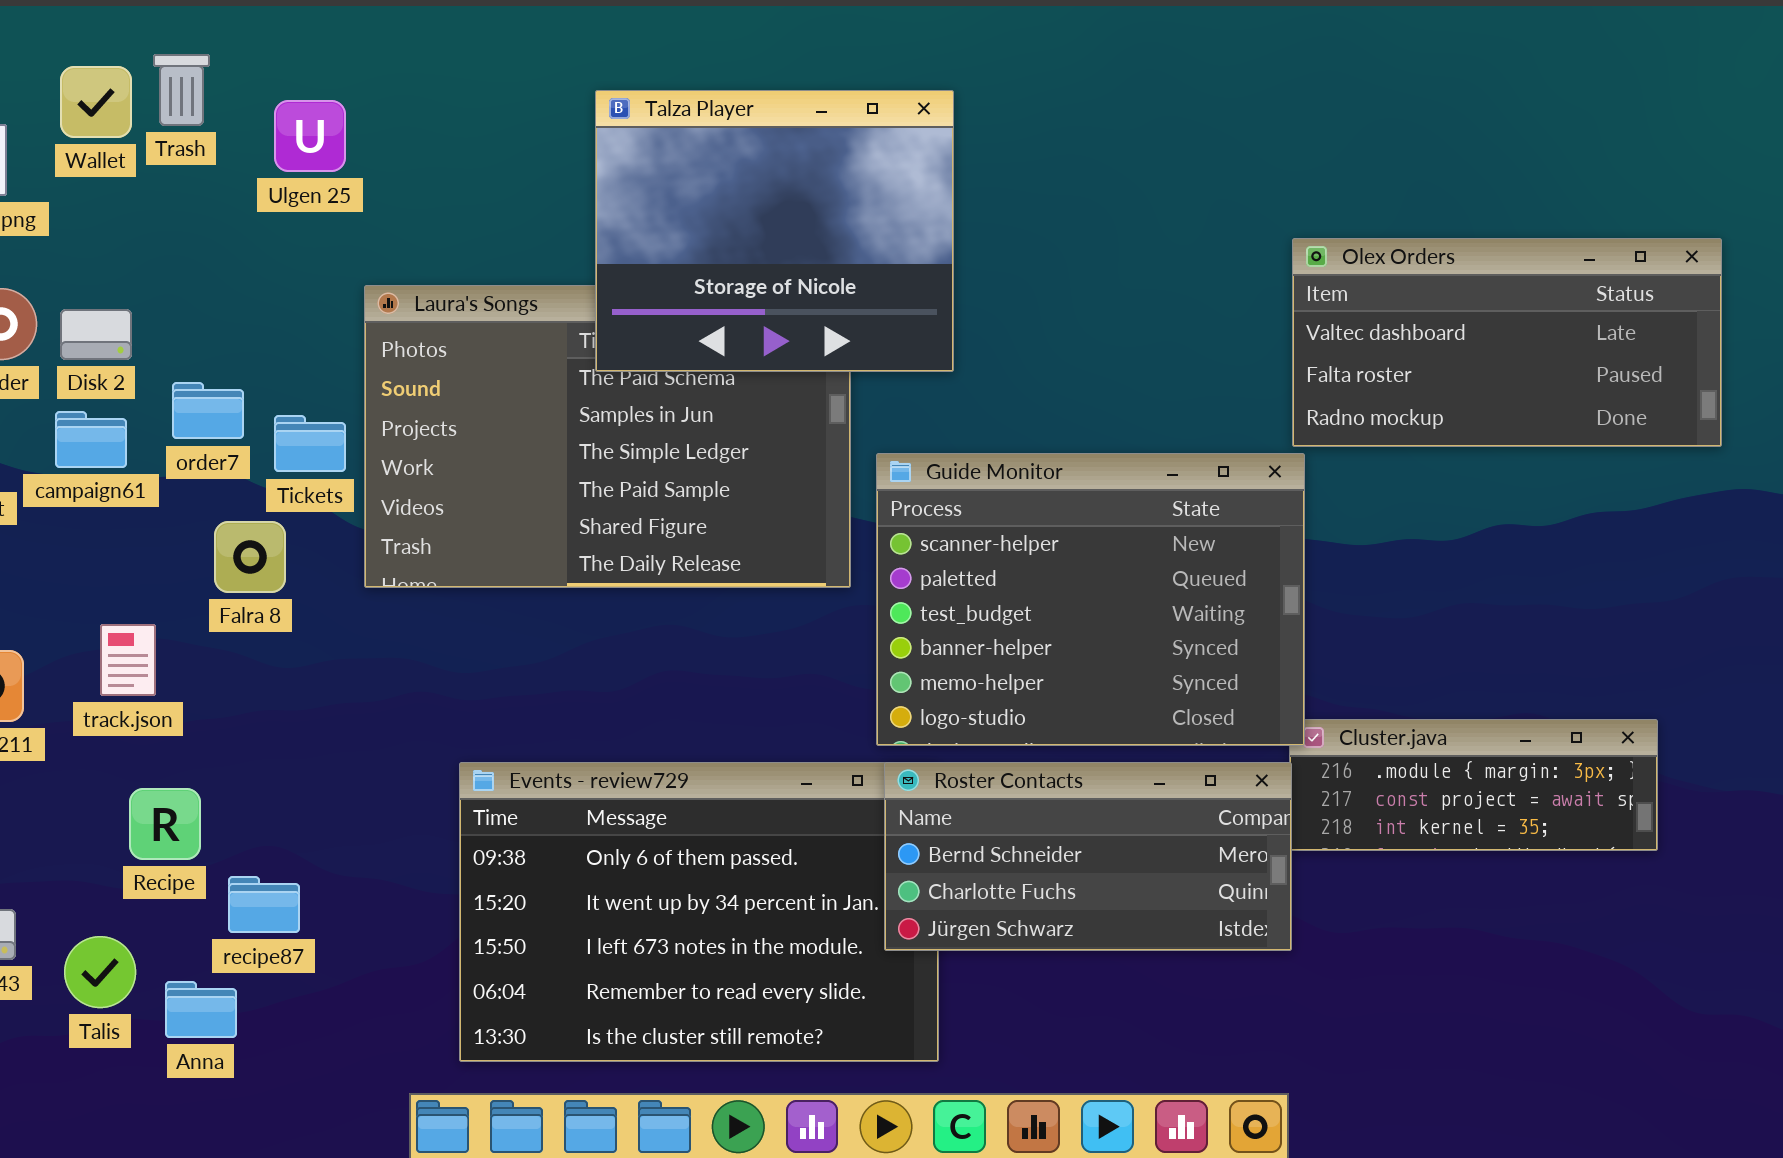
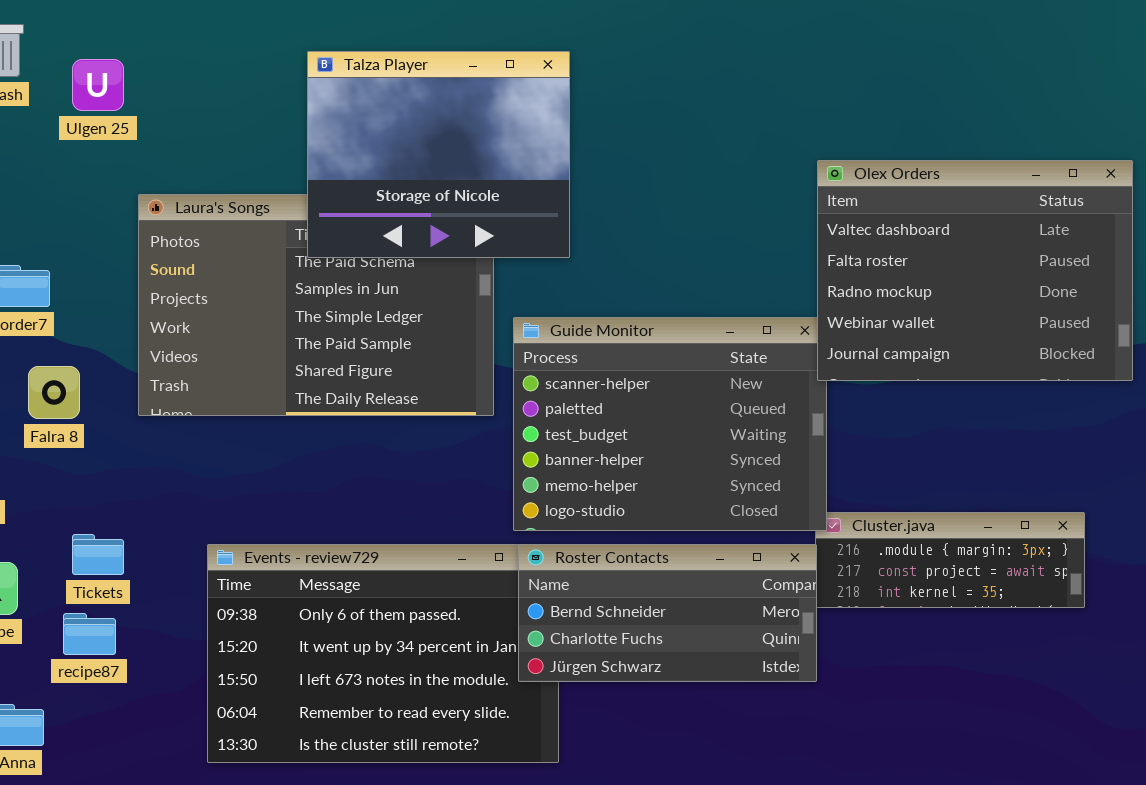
Olex Orders: [1292,238,1722,447] -> [817,160,1133,381], resized
Tickets: [274,415,346,472] -> [72,534,124,575], moved
recipe87: [228,876,300,933] -> [63,613,116,655], moved

